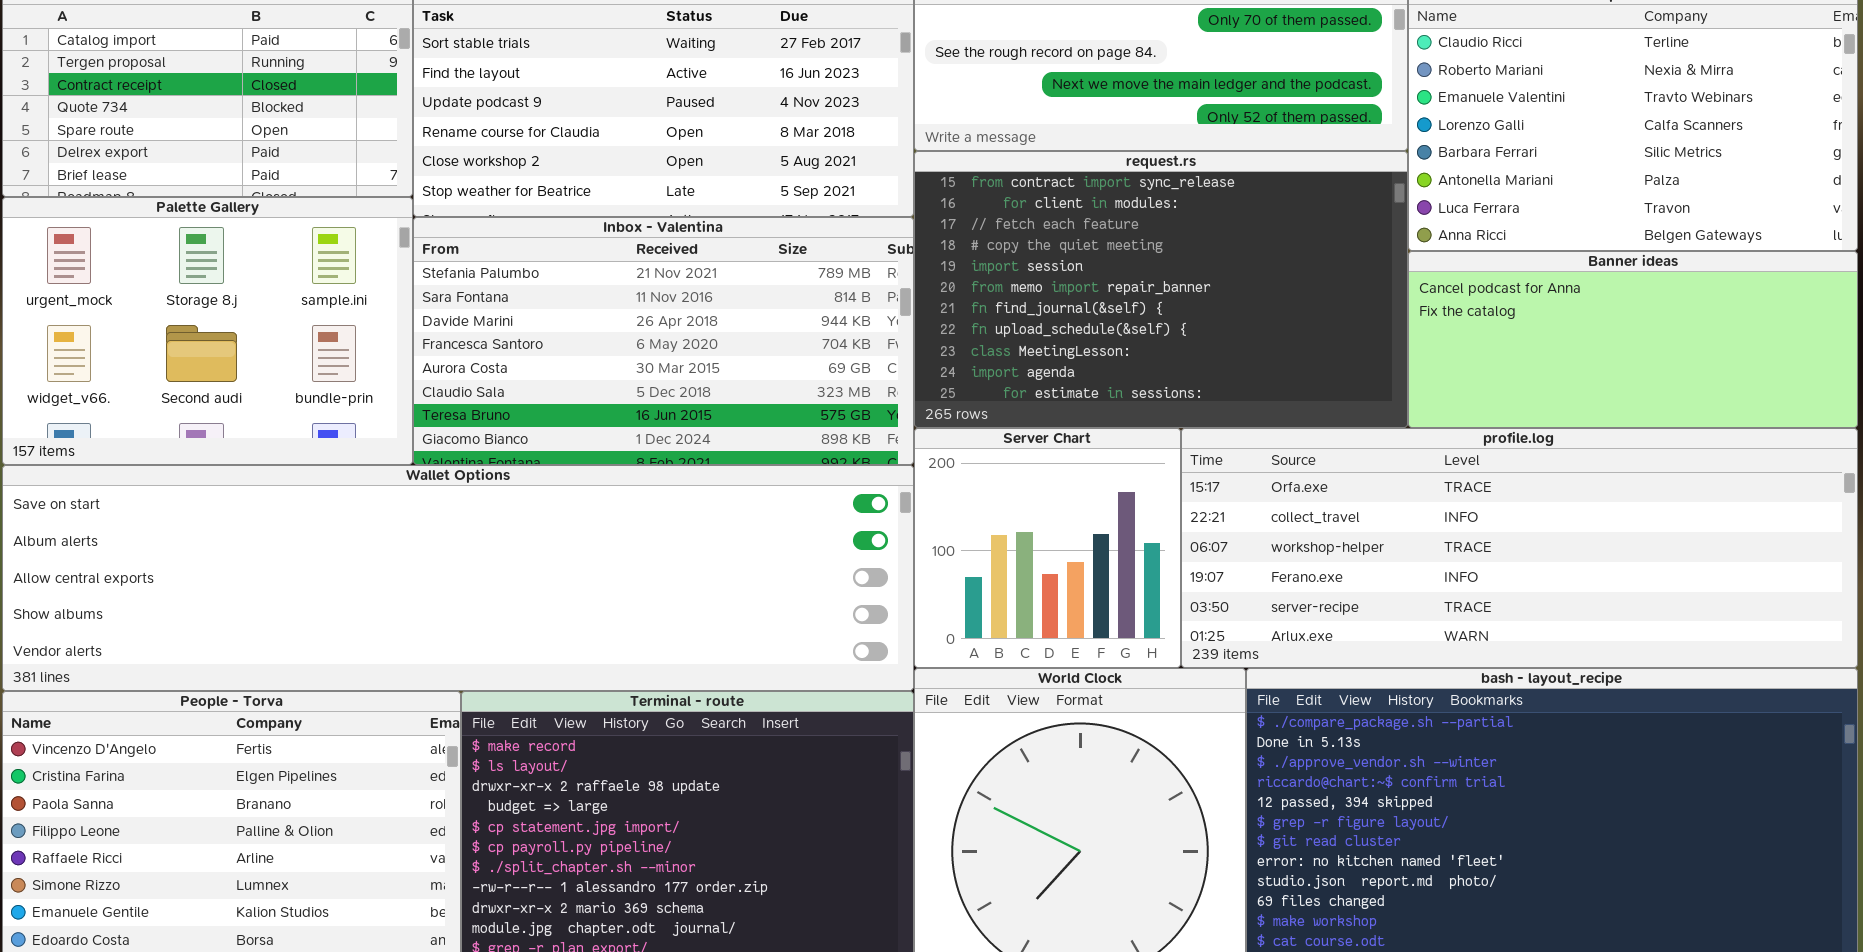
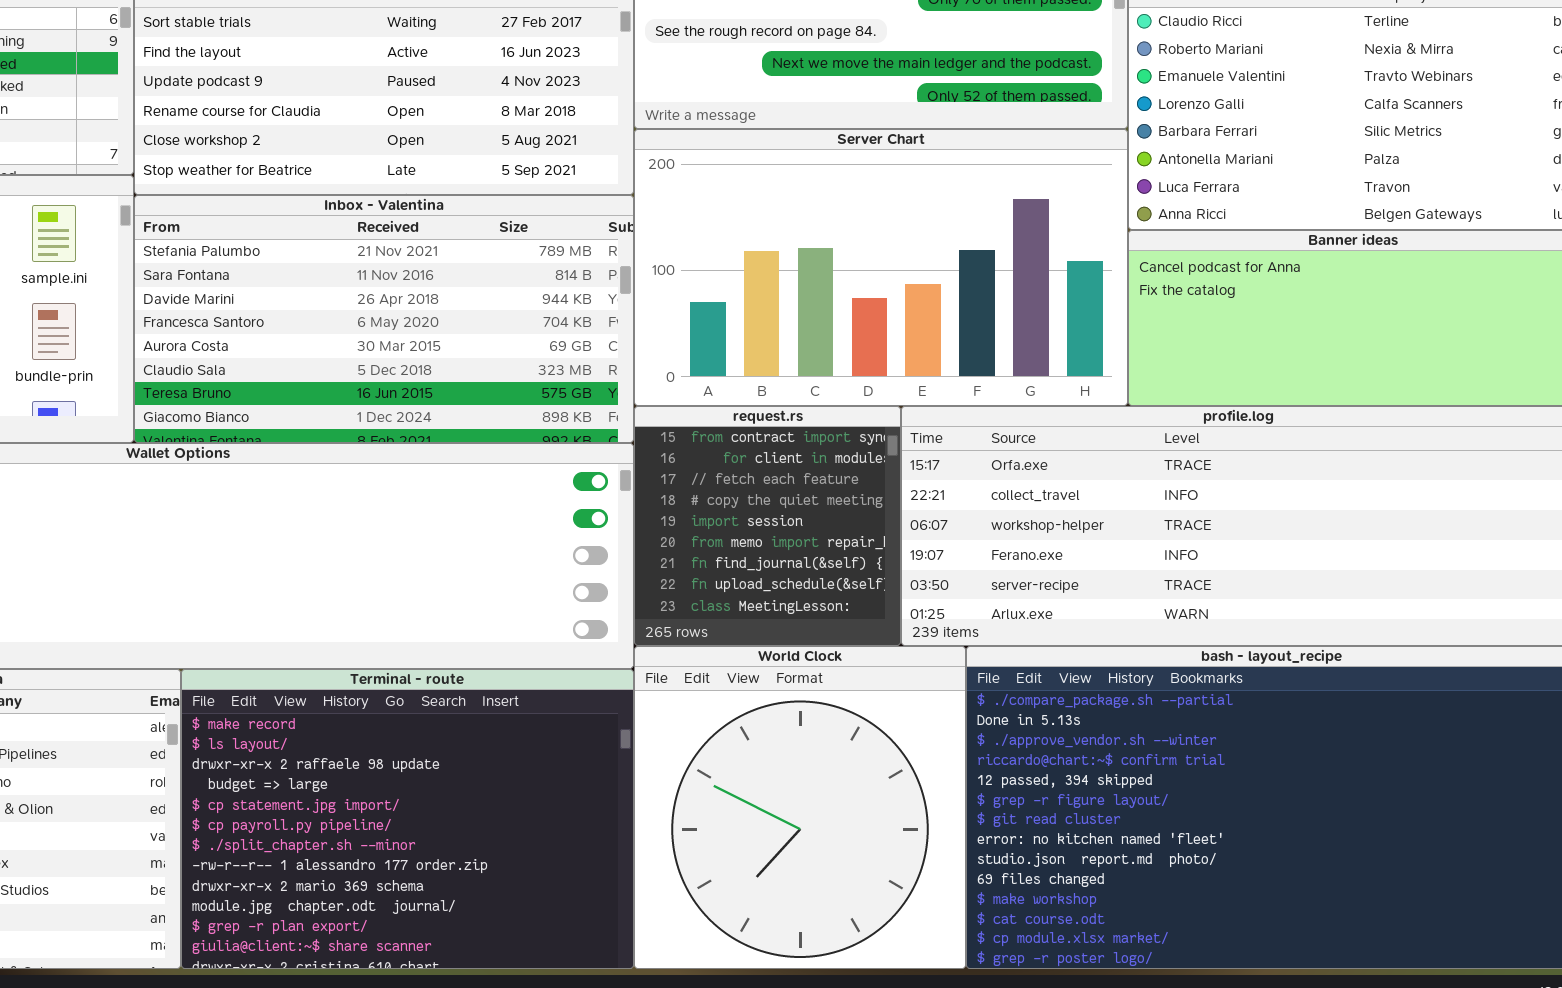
request.rs: [914,151,1408,428] -> [634,406,901,646], moved, resized
Server Chart: [914,428,1181,668] -> [634,129,1128,406], moved, resized

